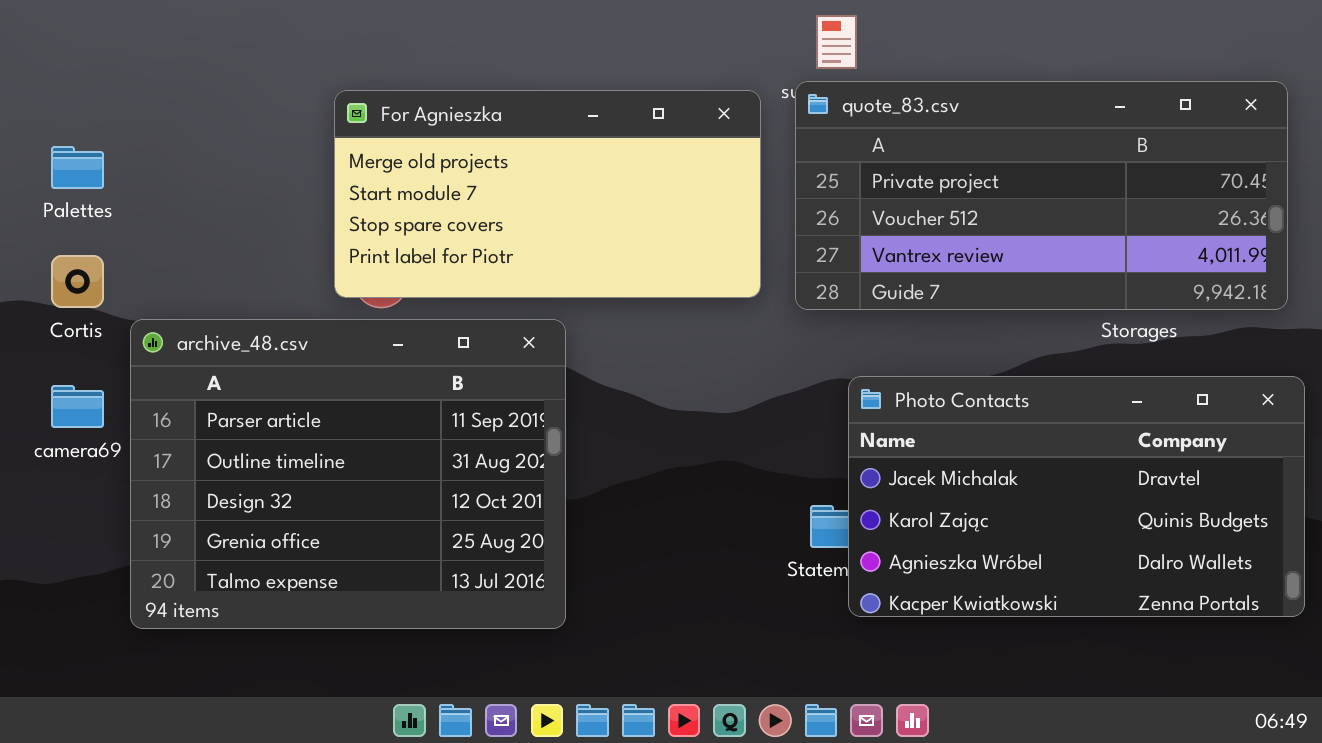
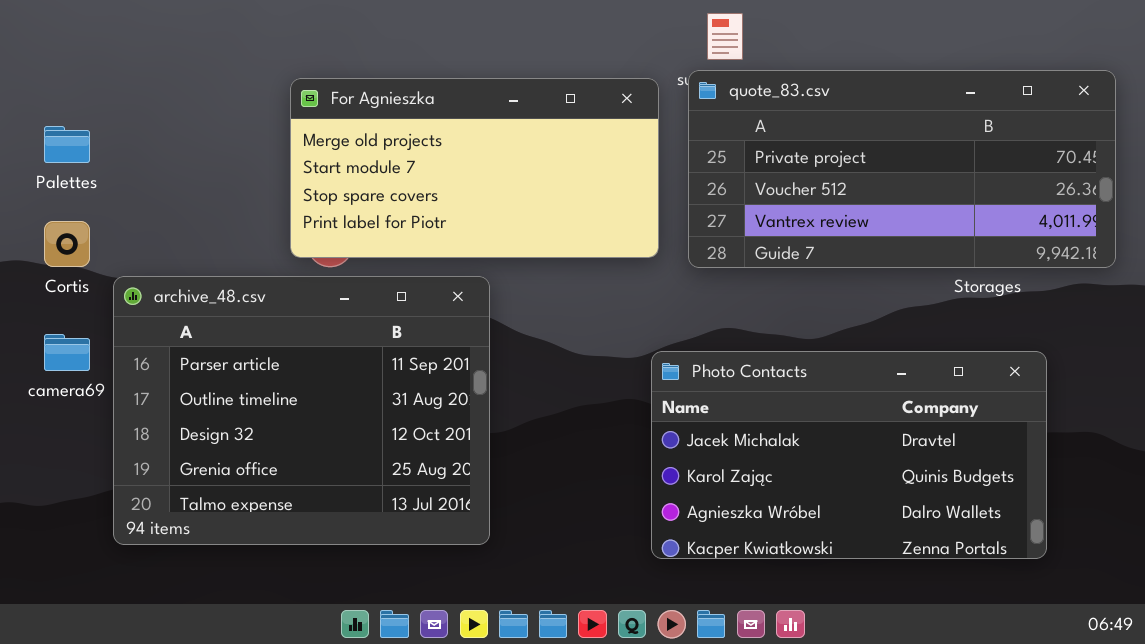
Photo Contacts: [848,376,1305,617] -> [651,351,1047,559], moved

